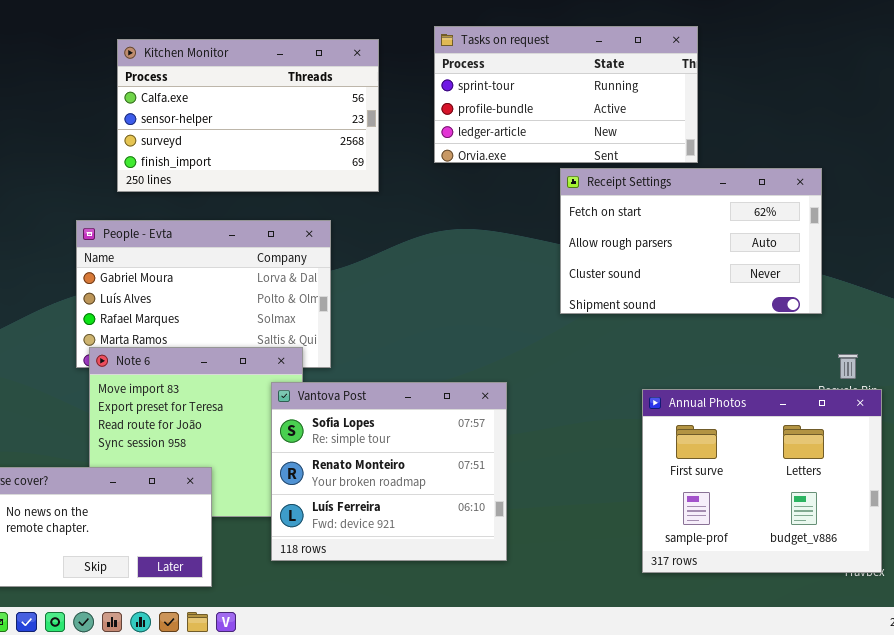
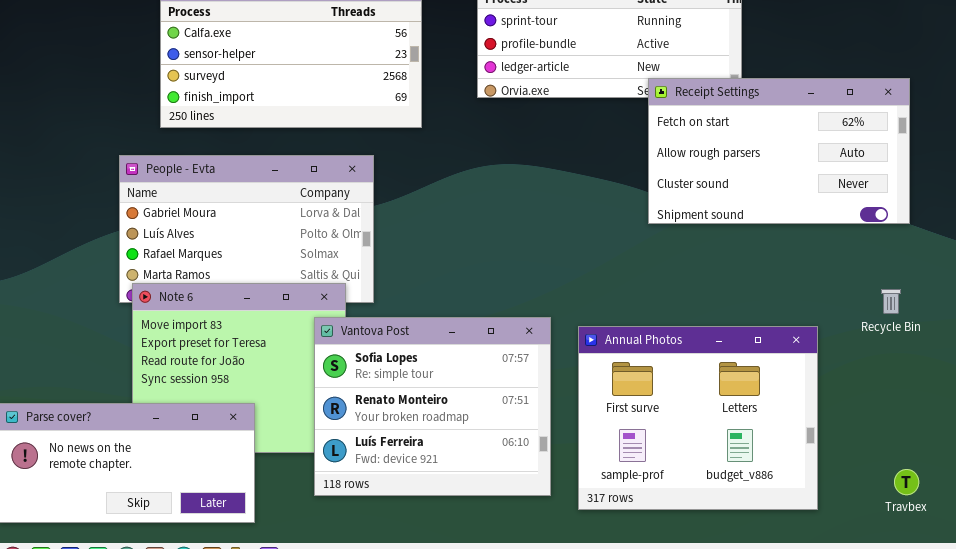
Receipt Settings: [560,168,822,314] -> [648,78,910,224], moved
Annual Photos: [642,389,882,573] -> [578,326,818,510], moved

